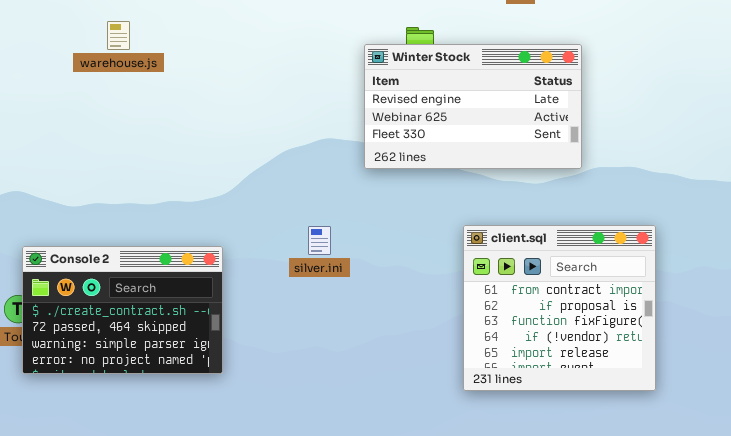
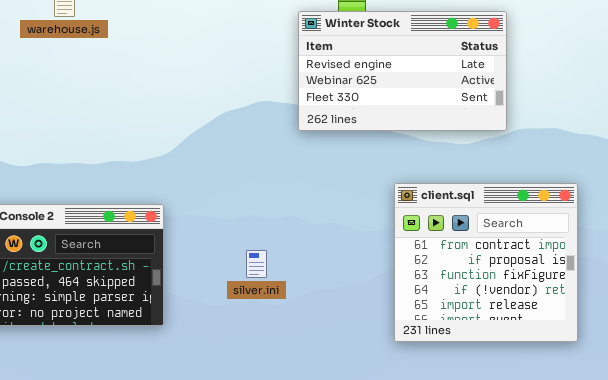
silver.ini: [308,226,331,255] -> [246,250,267,278], moved

